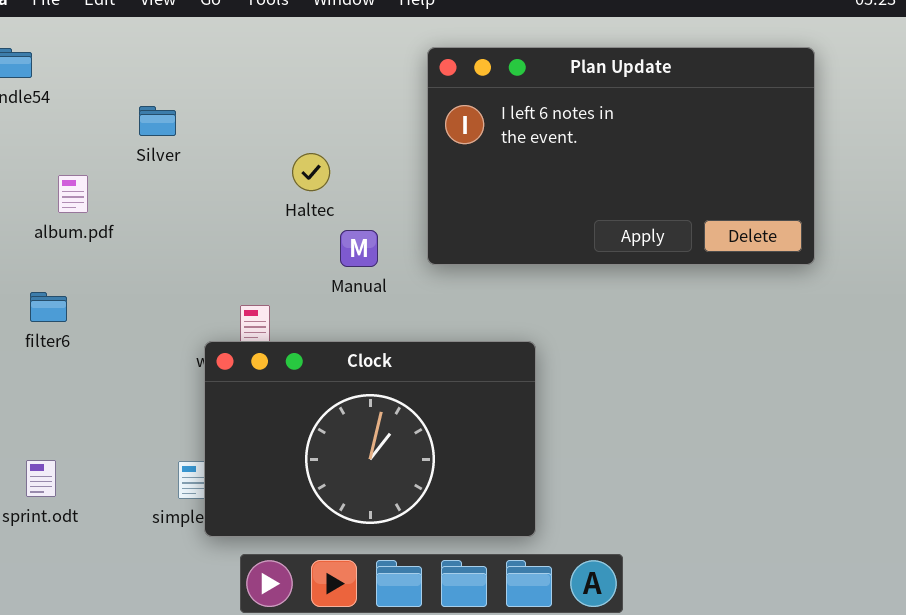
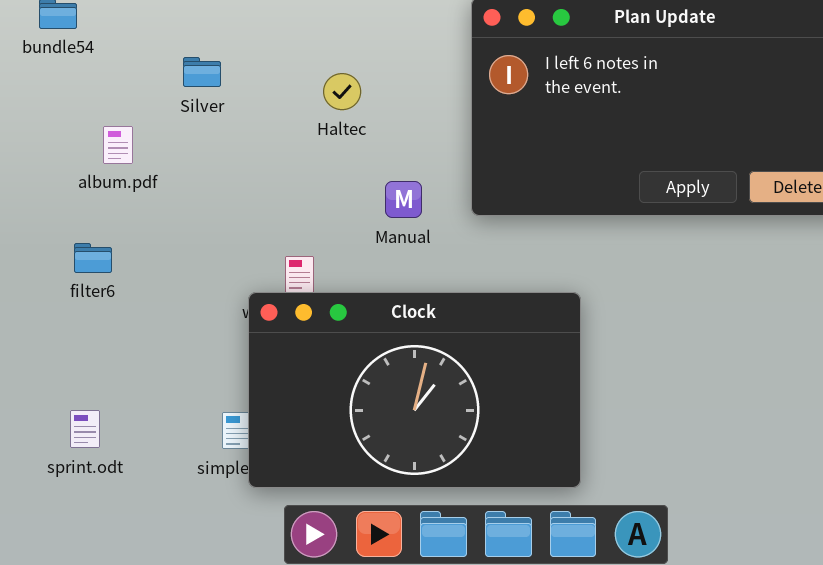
Haltec: [292,153,330,191] -> [323,73,361,110], moved

